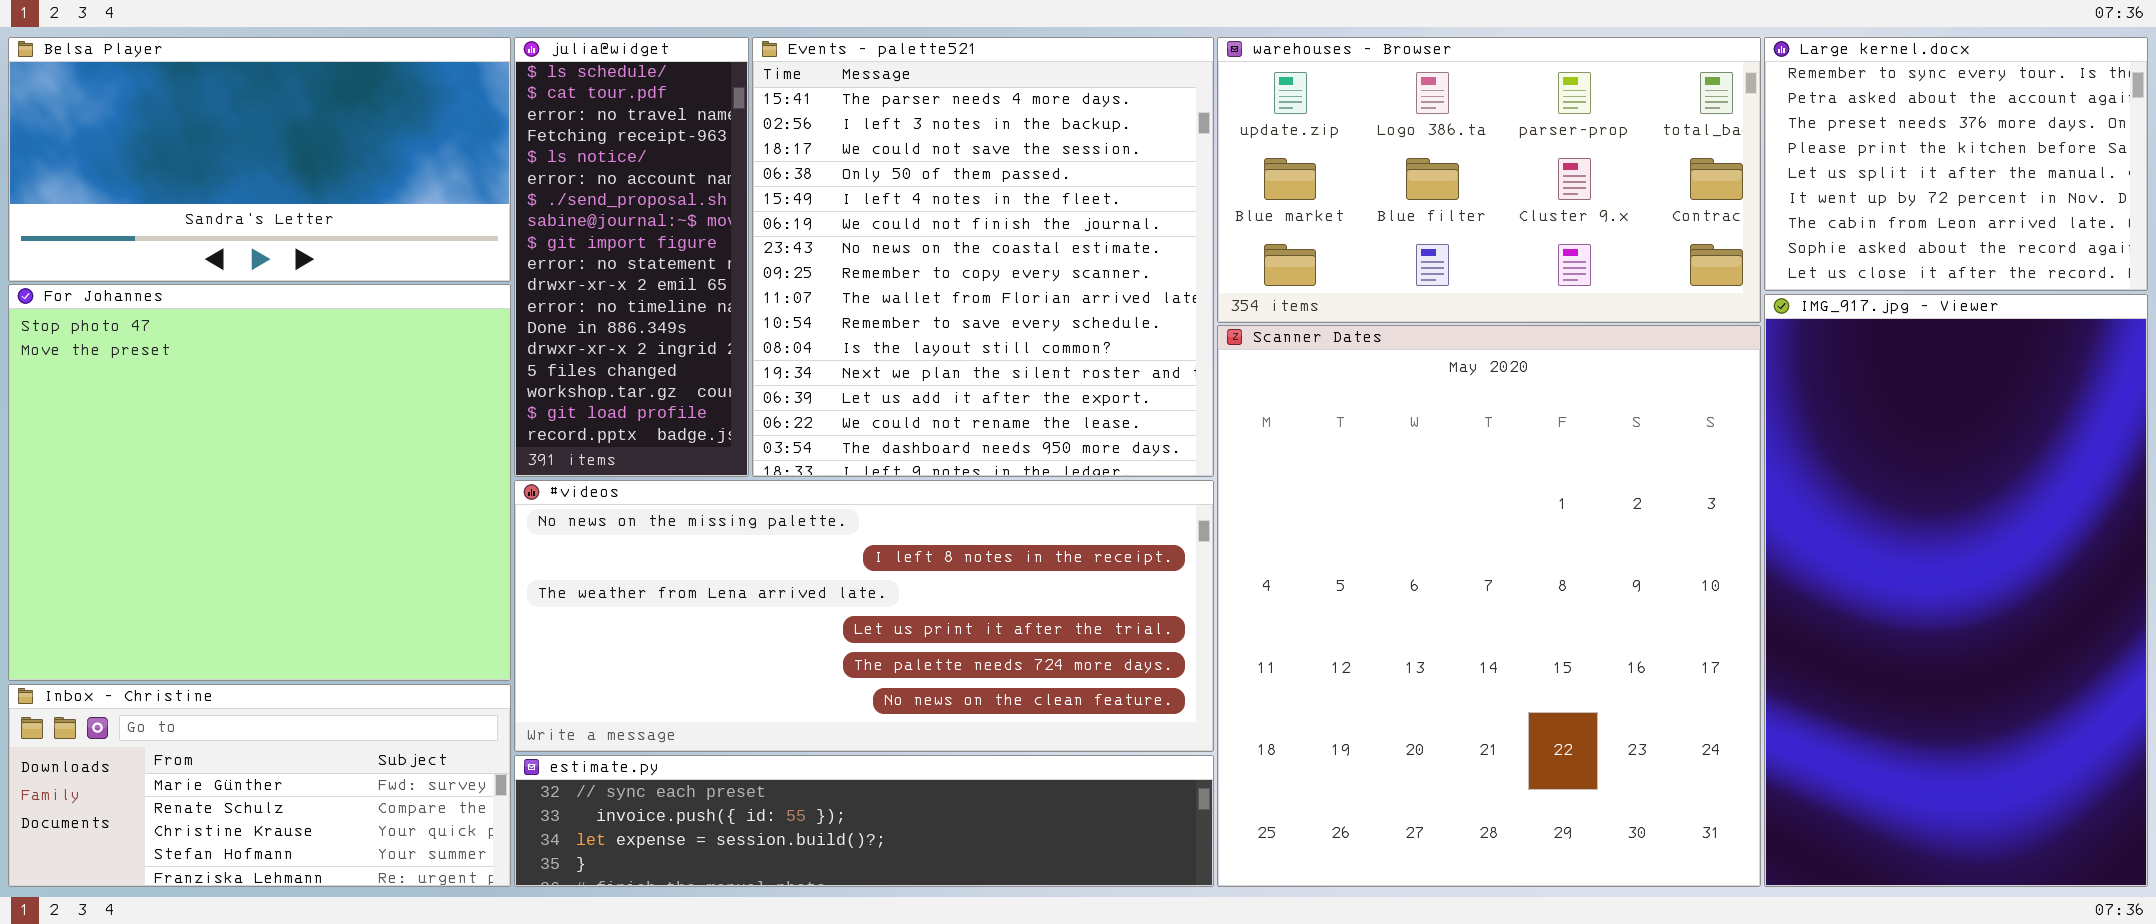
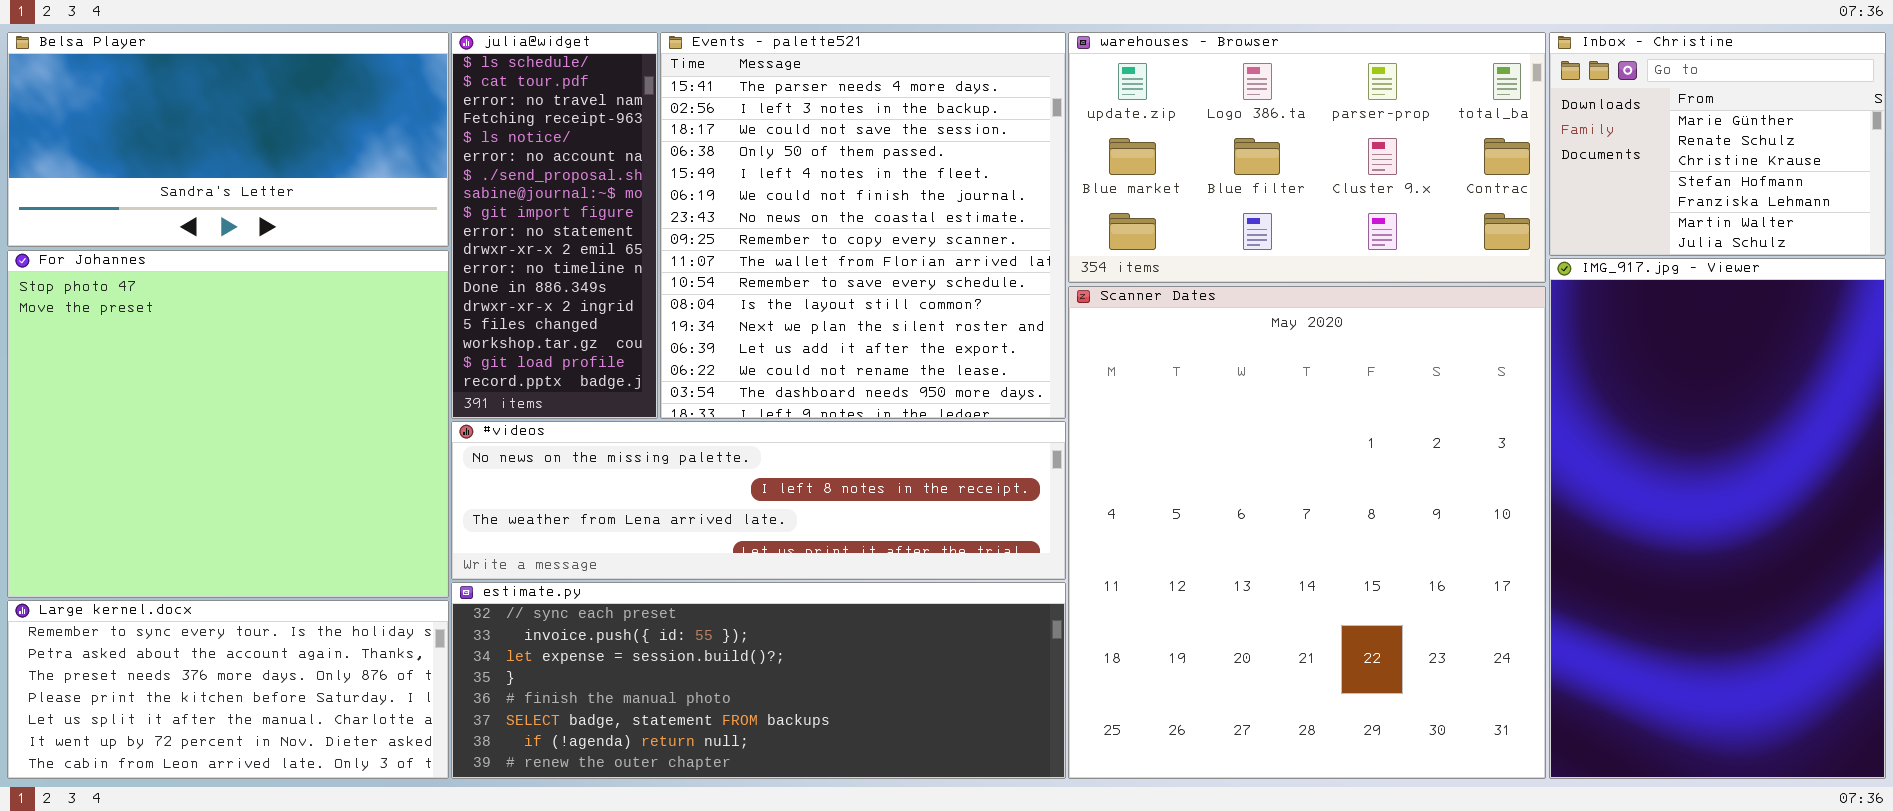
Large kernel.docx: [1764,37,2148,291] -> [7,600,449,779], moved, resized
#videos: [514,480,1214,752] -> [451,421,1066,580], resized
Inbox - Christine: [8,684,511,887] -> [1549,32,1886,256], moved, resized
estimate.py: [514,755,1214,887] -> [451,582,1066,779], resized

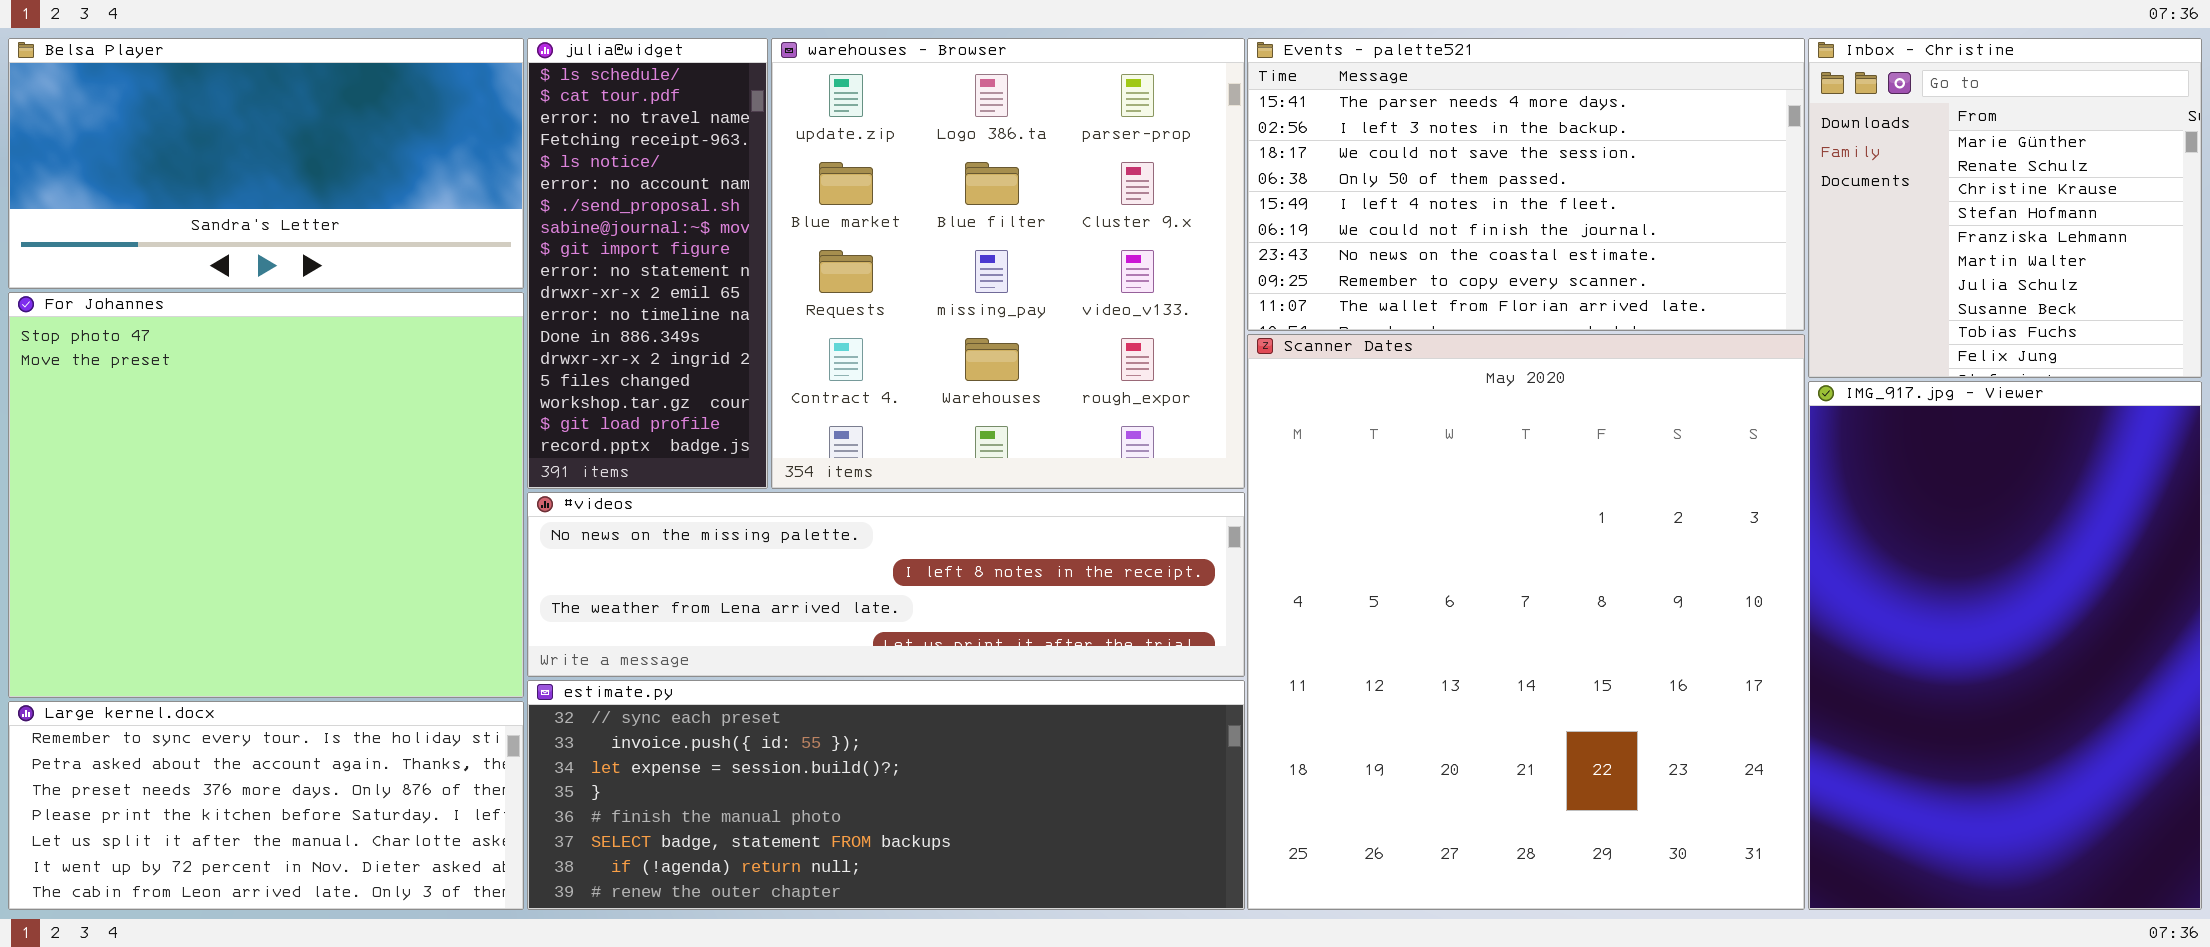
Events - palette521: [660,32,1066,419] -> [1247,38,1805,331], moved, resized
warehouses - Browser: [1068,32,1546,283] -> [771,38,1245,489], moved, resized
Inbox - Christine: [1549,32,1886,256] -> [1808,38,2202,378], resized
IMG_917.jpg - Viewer: [1549,258,1886,779] -> [1808,381,2202,910], resized

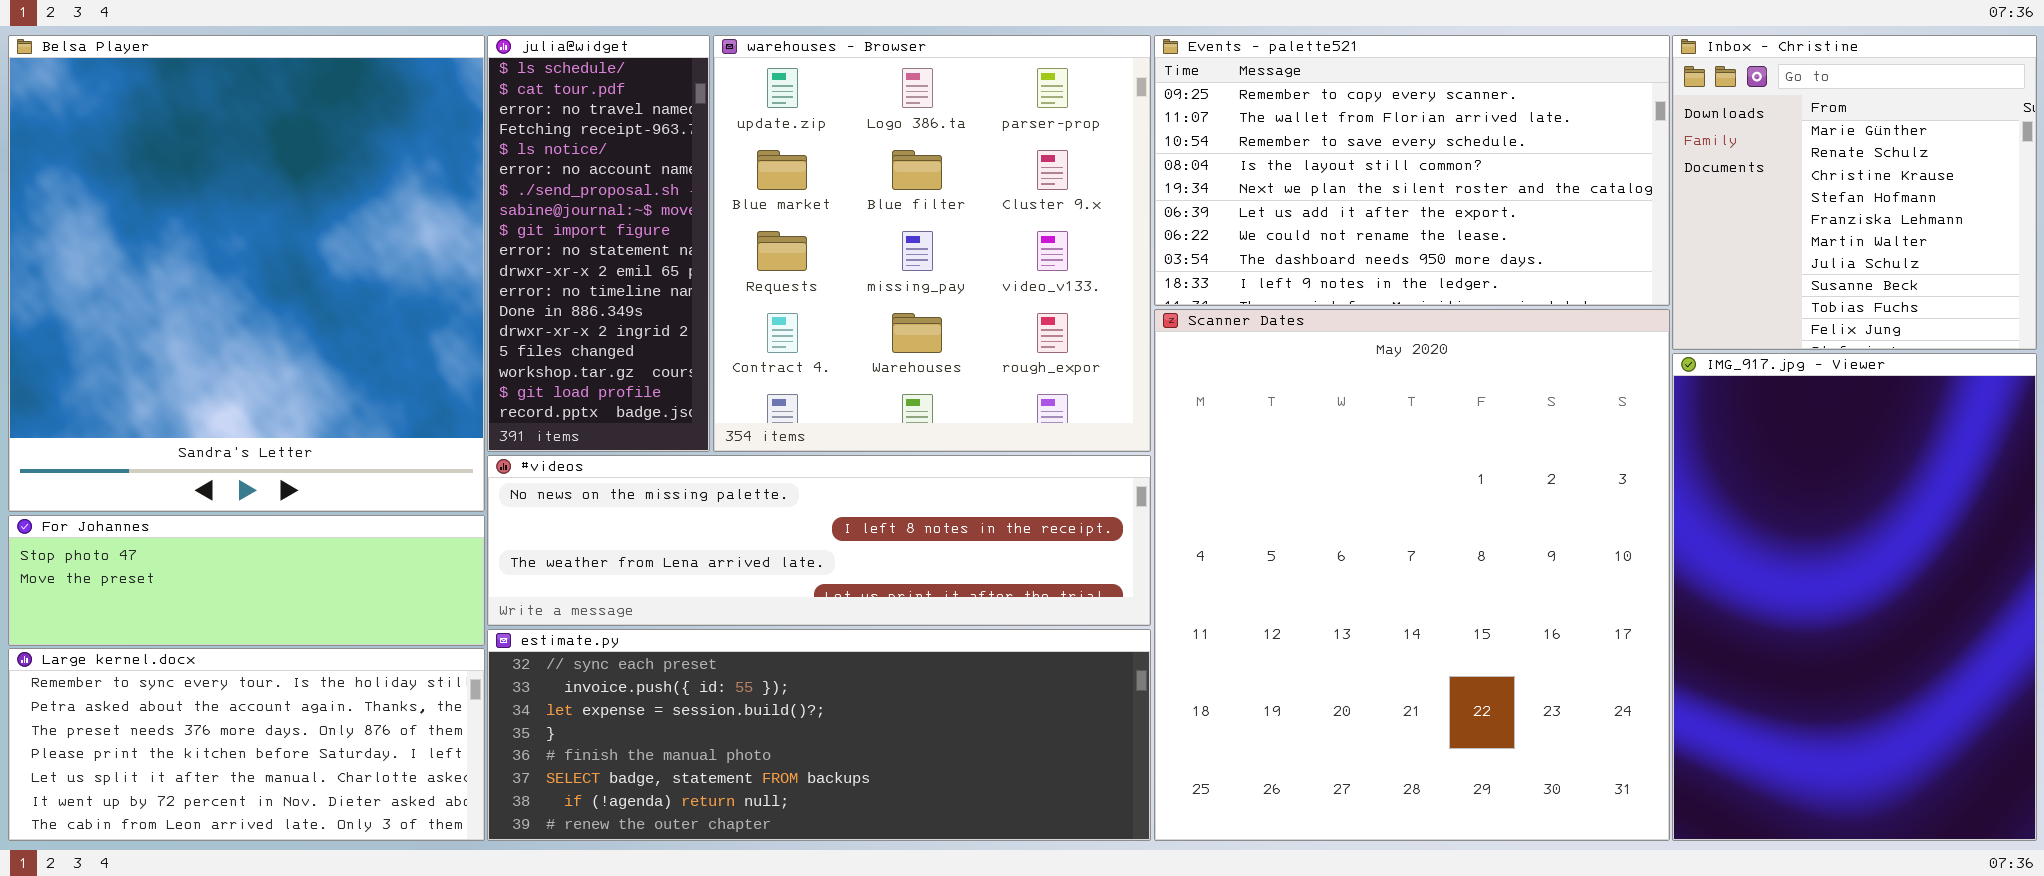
Belsa Player: [8,38,524,289] -> [8,35,485,512], resized
Events - palette521: [1247,38,1805,331] -> [1154,35,1670,306], scrolled down 7 rows
For Johannes: [8,292,524,698] -> [8,515,485,646], resized

